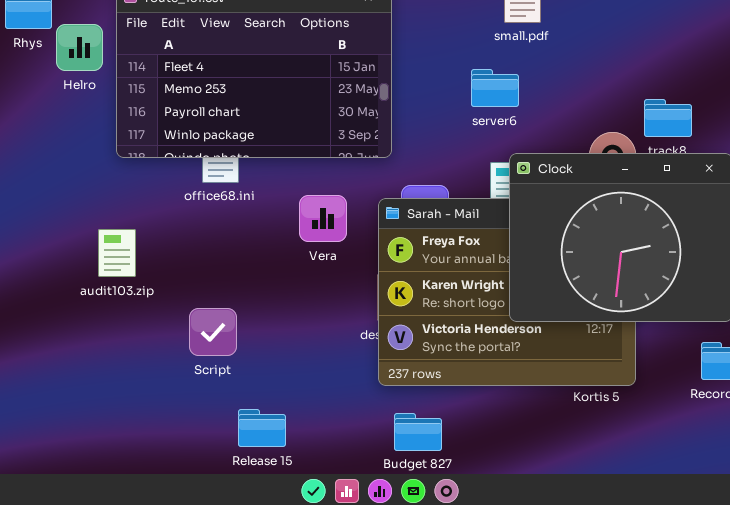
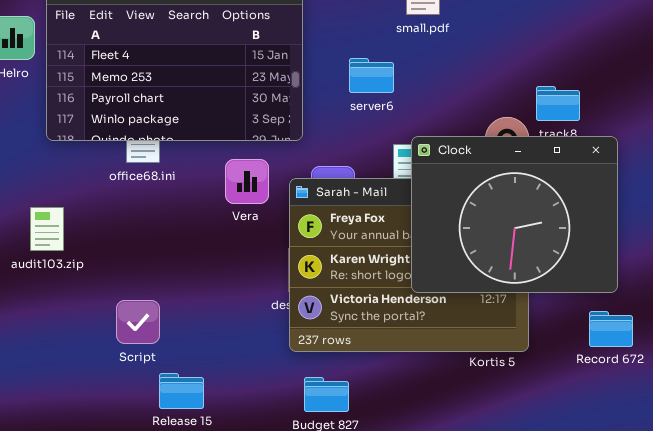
server6: [471,69,519,107] -> [349,58,394,93], moved
Vera: [299,195,347,242] -> [225,159,269,204], moved
Script: [189,308,237,356] -> [116,300,160,344], moved

